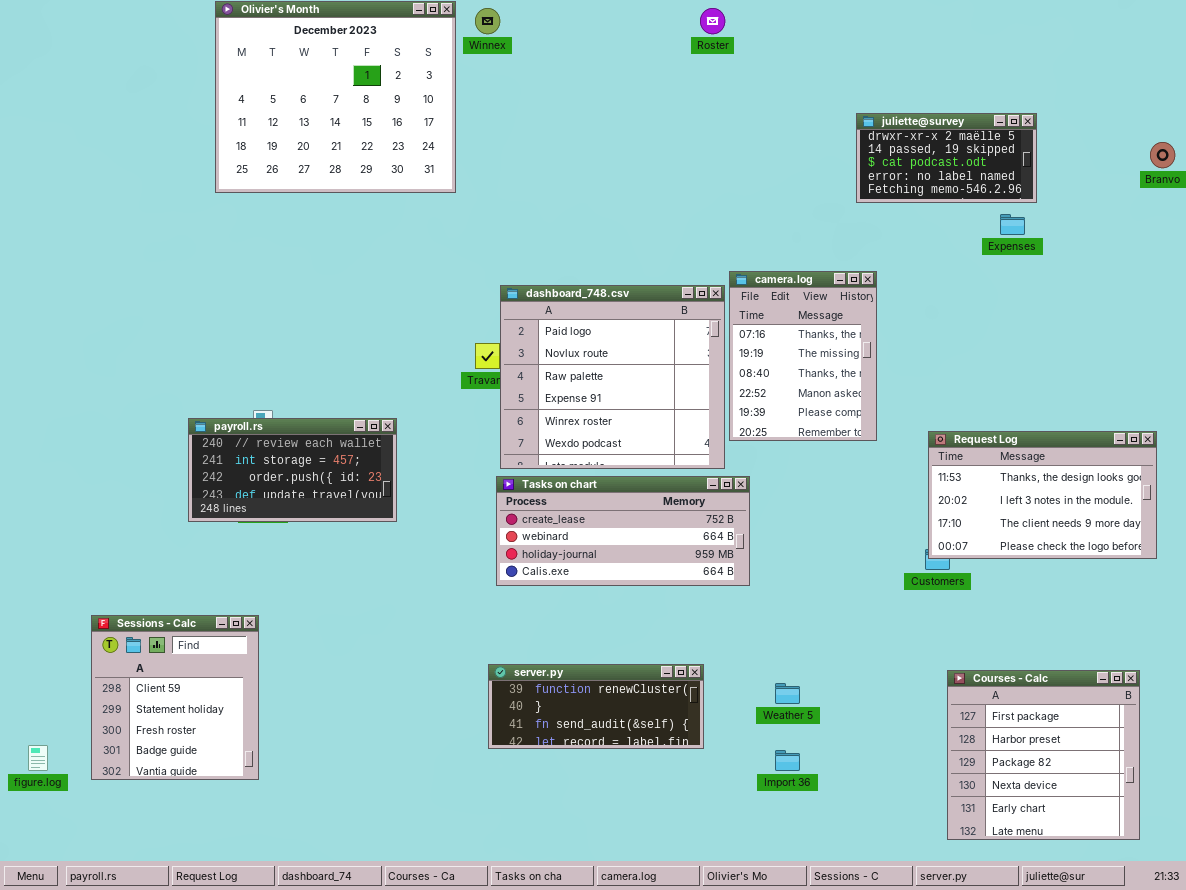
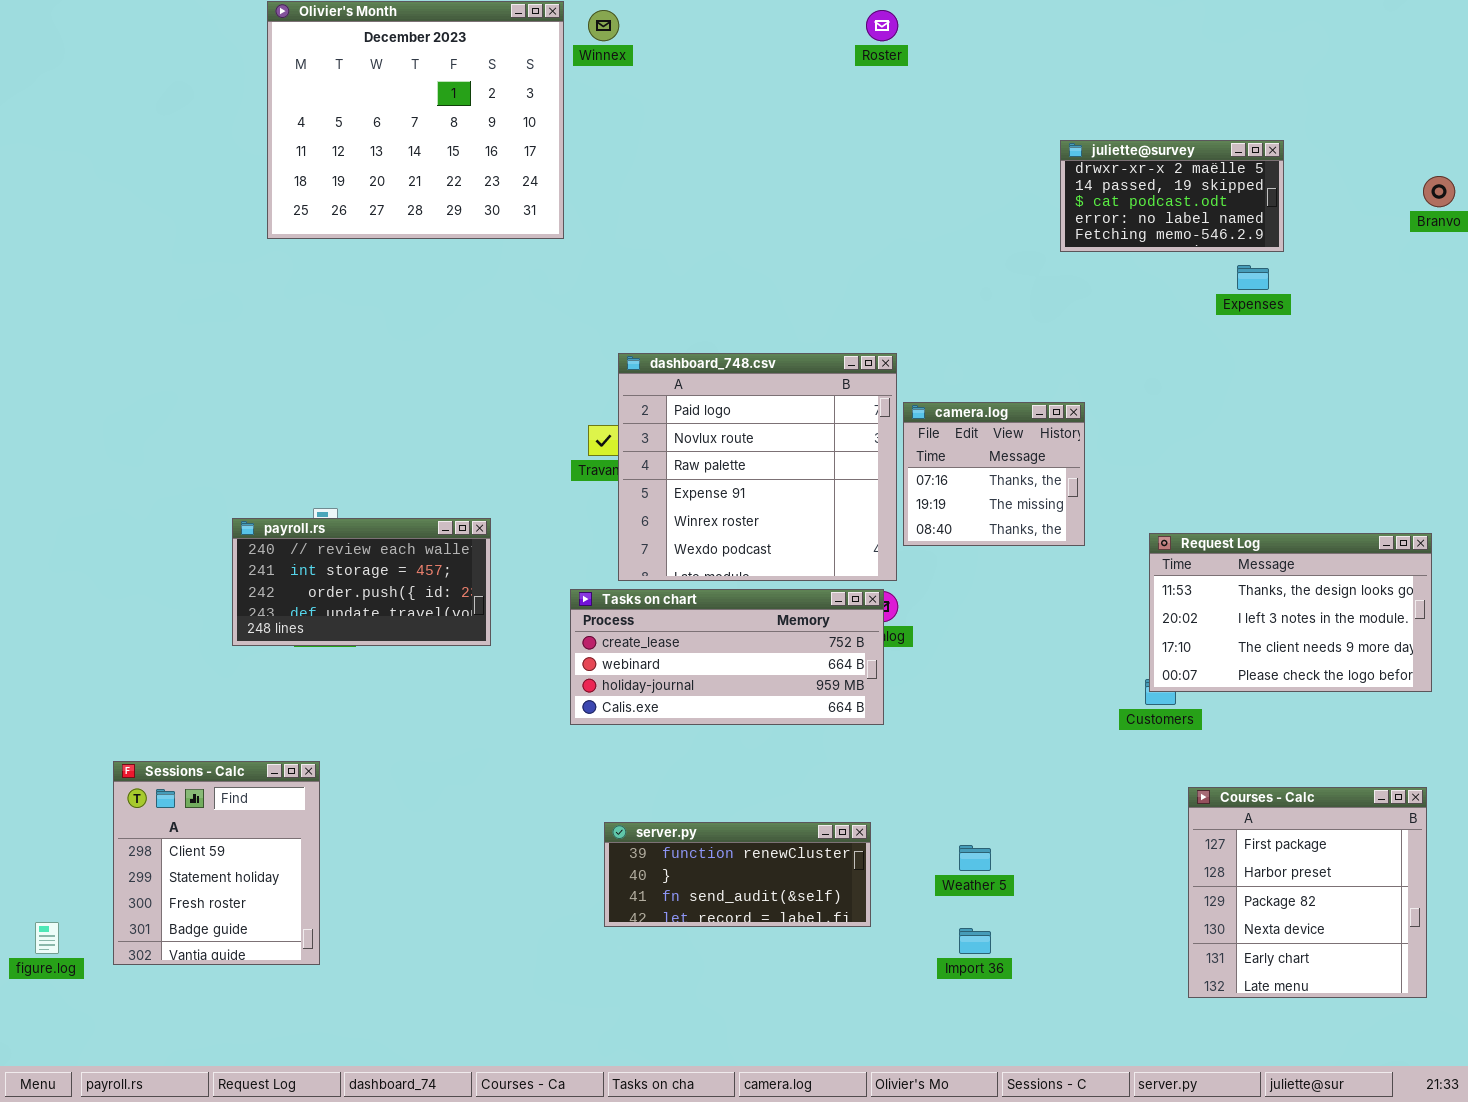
camera.log: [729,271,877,441] -> [903,402,1085,546], resized
Tasks on chart: [496,476,750,586] -> [570,589,884,725], moved
Courses - Calc: [947,670,1140,840] -> [1188,787,1427,998], moved

